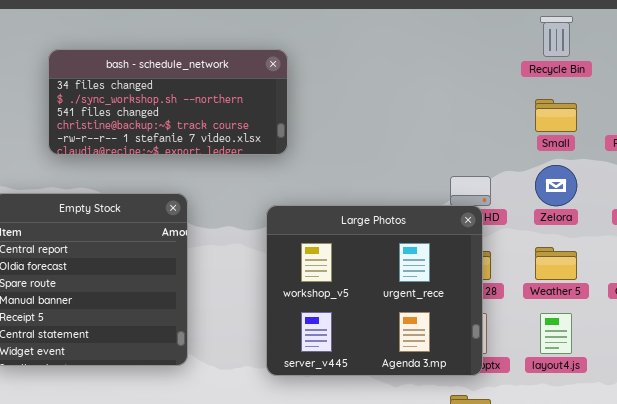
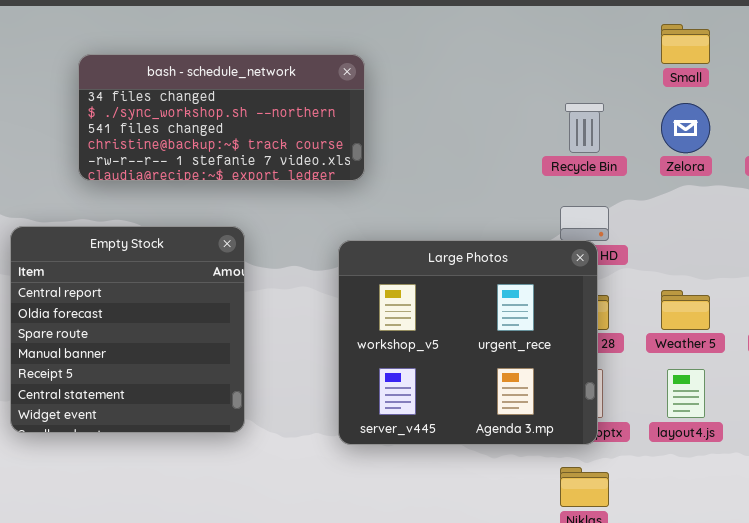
Recycle Bin: [540,16,573,57] -> [565,103,604,153], moved
Small: [535,99,577,132] -> [661,24,710,64], moved
Zelora: [535,165,577,206] -> [661,103,710,153], moved

